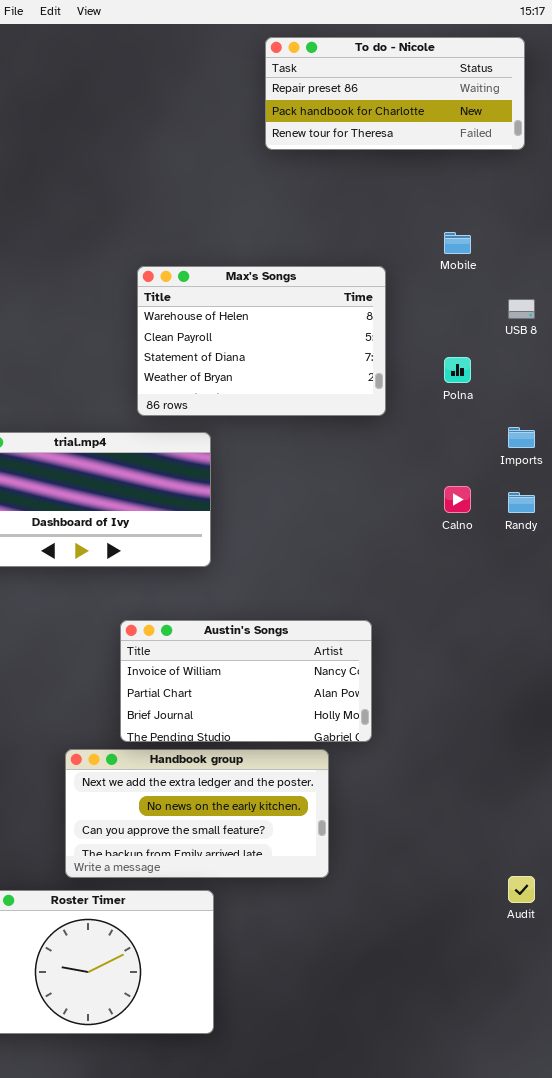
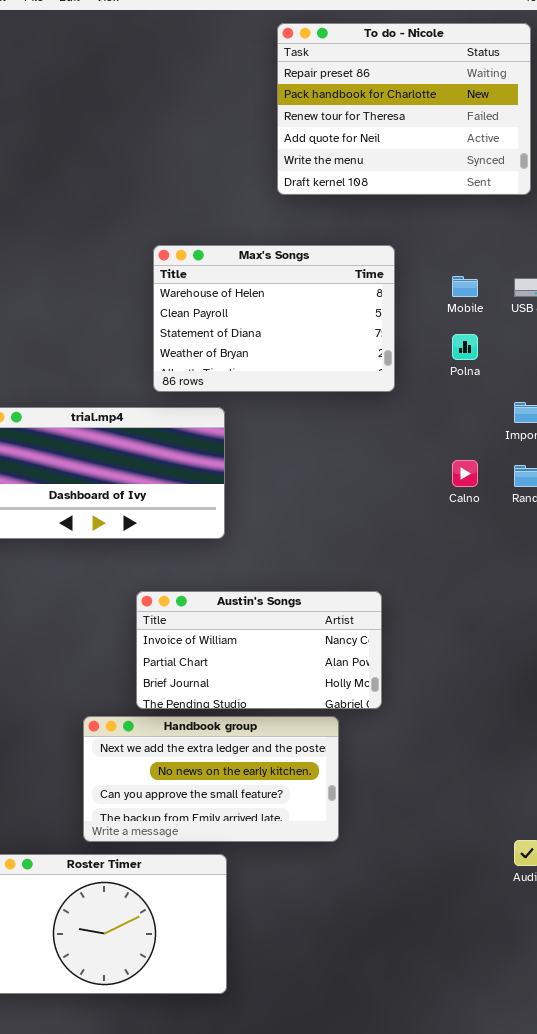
To do - Nicole: [265,37,525,150] -> [277,23,531,195], resized
Mobile: [444,232,471,254] -> [452,276,478,297], moved

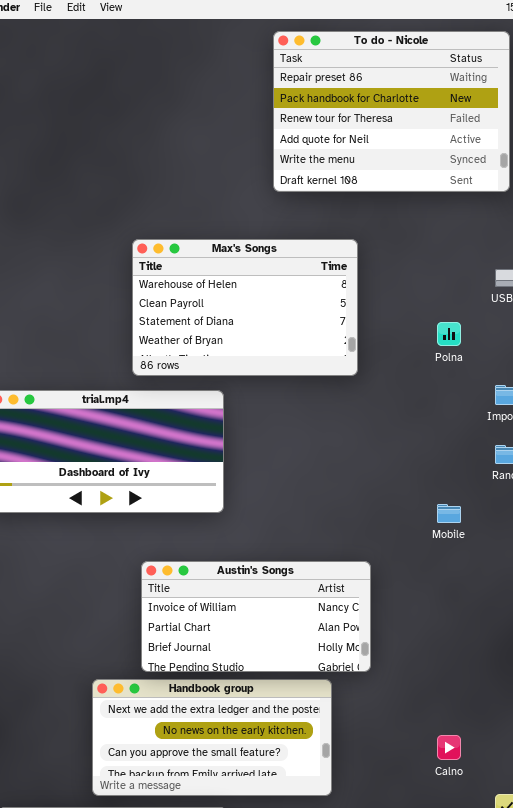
Max's Songs: [153,245,395,392] -> [132,239,358,376], moved
Mobile: [452,276,478,297] -> [437,504,461,523], moved
Calno: [452,460,478,487] -> [437,735,461,760], moved

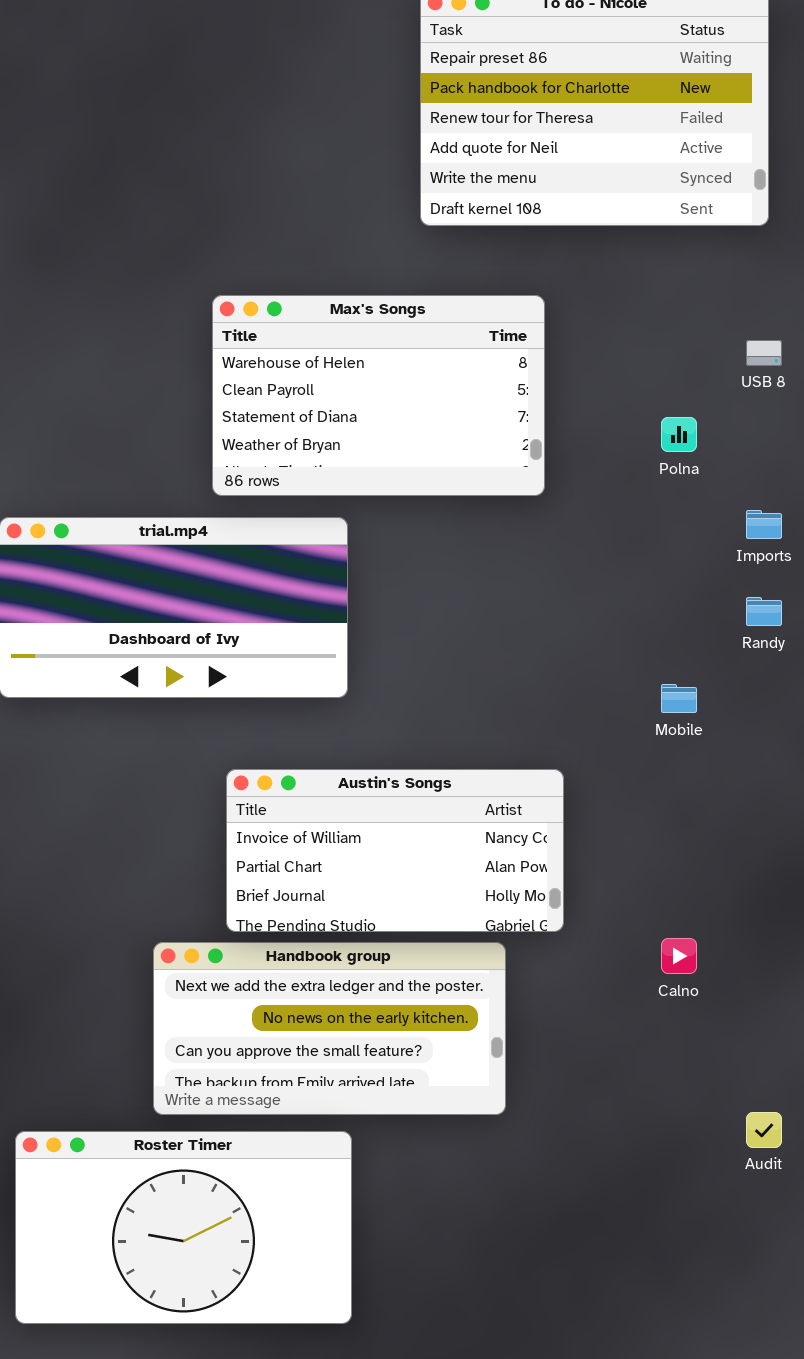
Calno: [437,735,461,760] -> [661,938,697,974], moved

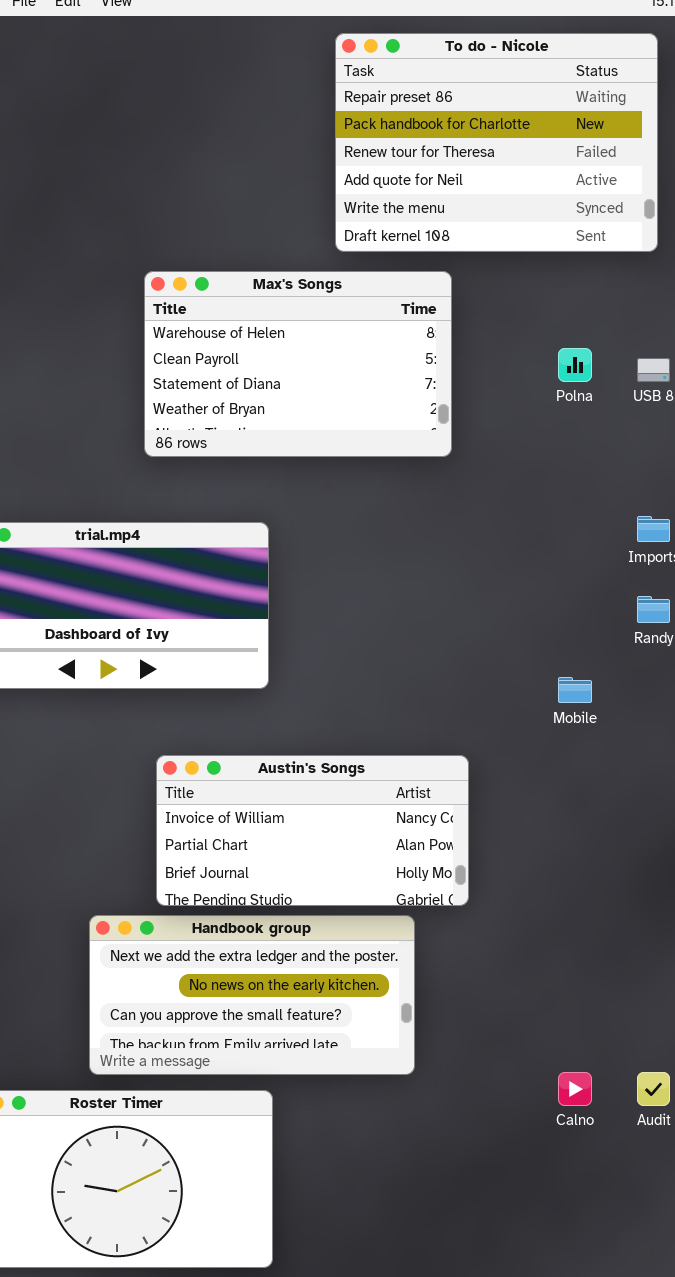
Max's Songs: [212,295,545,496] -> [144,271,452,457], moved
Polna: [661,417,697,452] -> [558,348,592,382], moved
Calno: [661,938,697,974] -> [558,1072,592,1106], moved

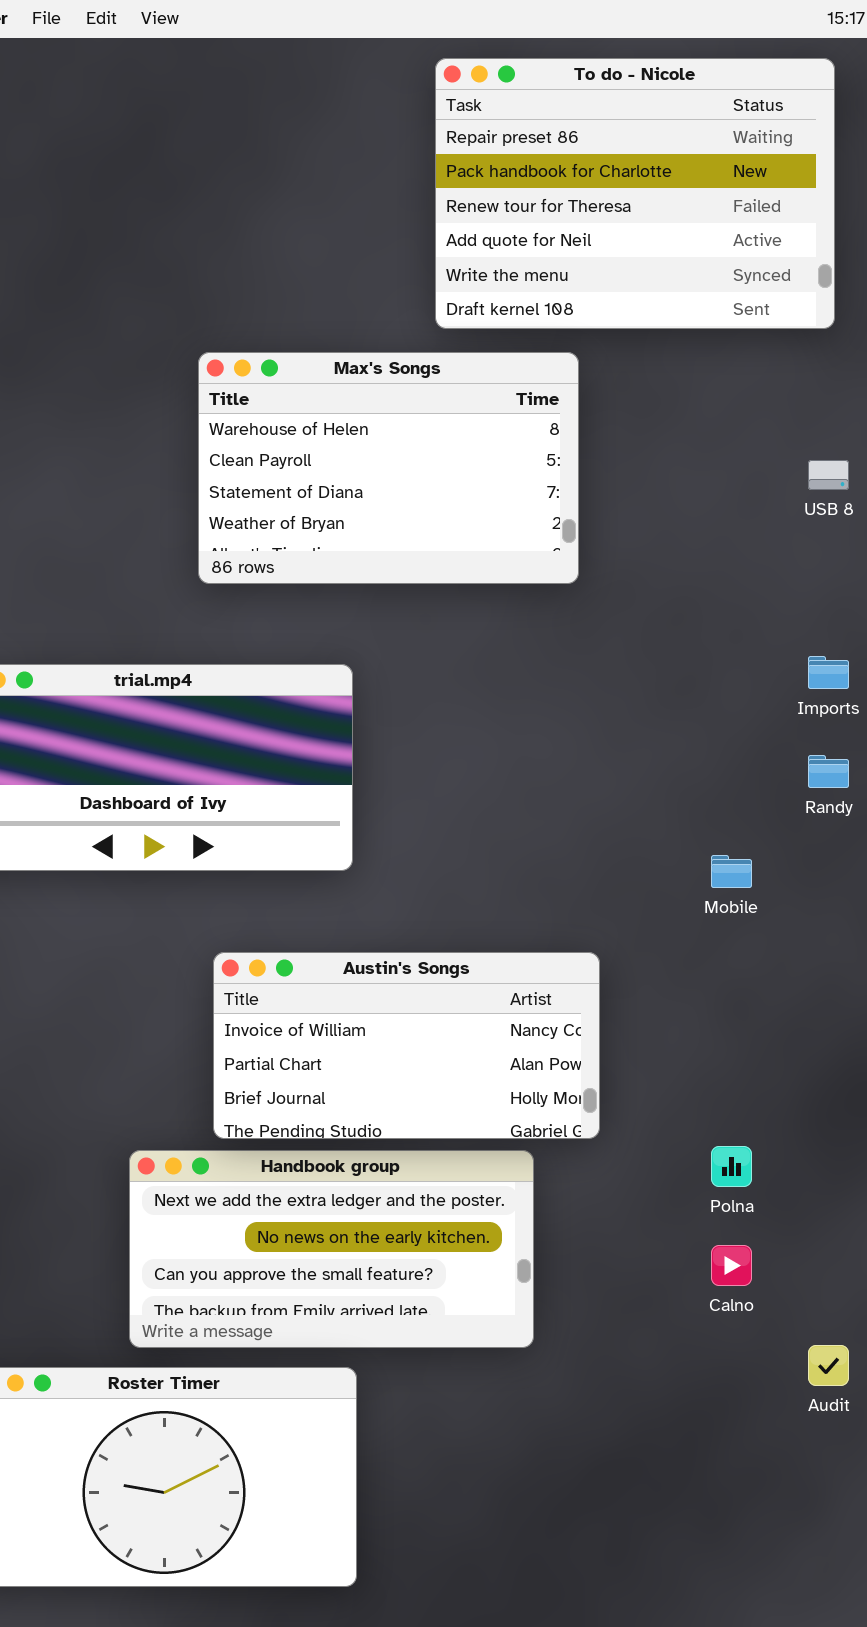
Polna: [558,348,592,382] -> [711,1146,752,1187], moved
Calno: [558,1072,592,1106] -> [711,1245,752,1286], moved

